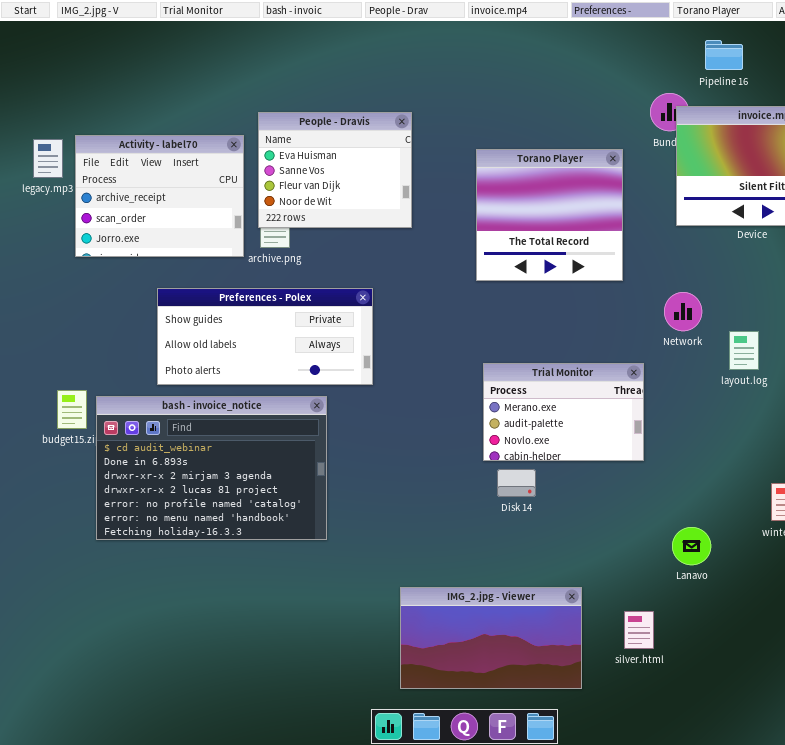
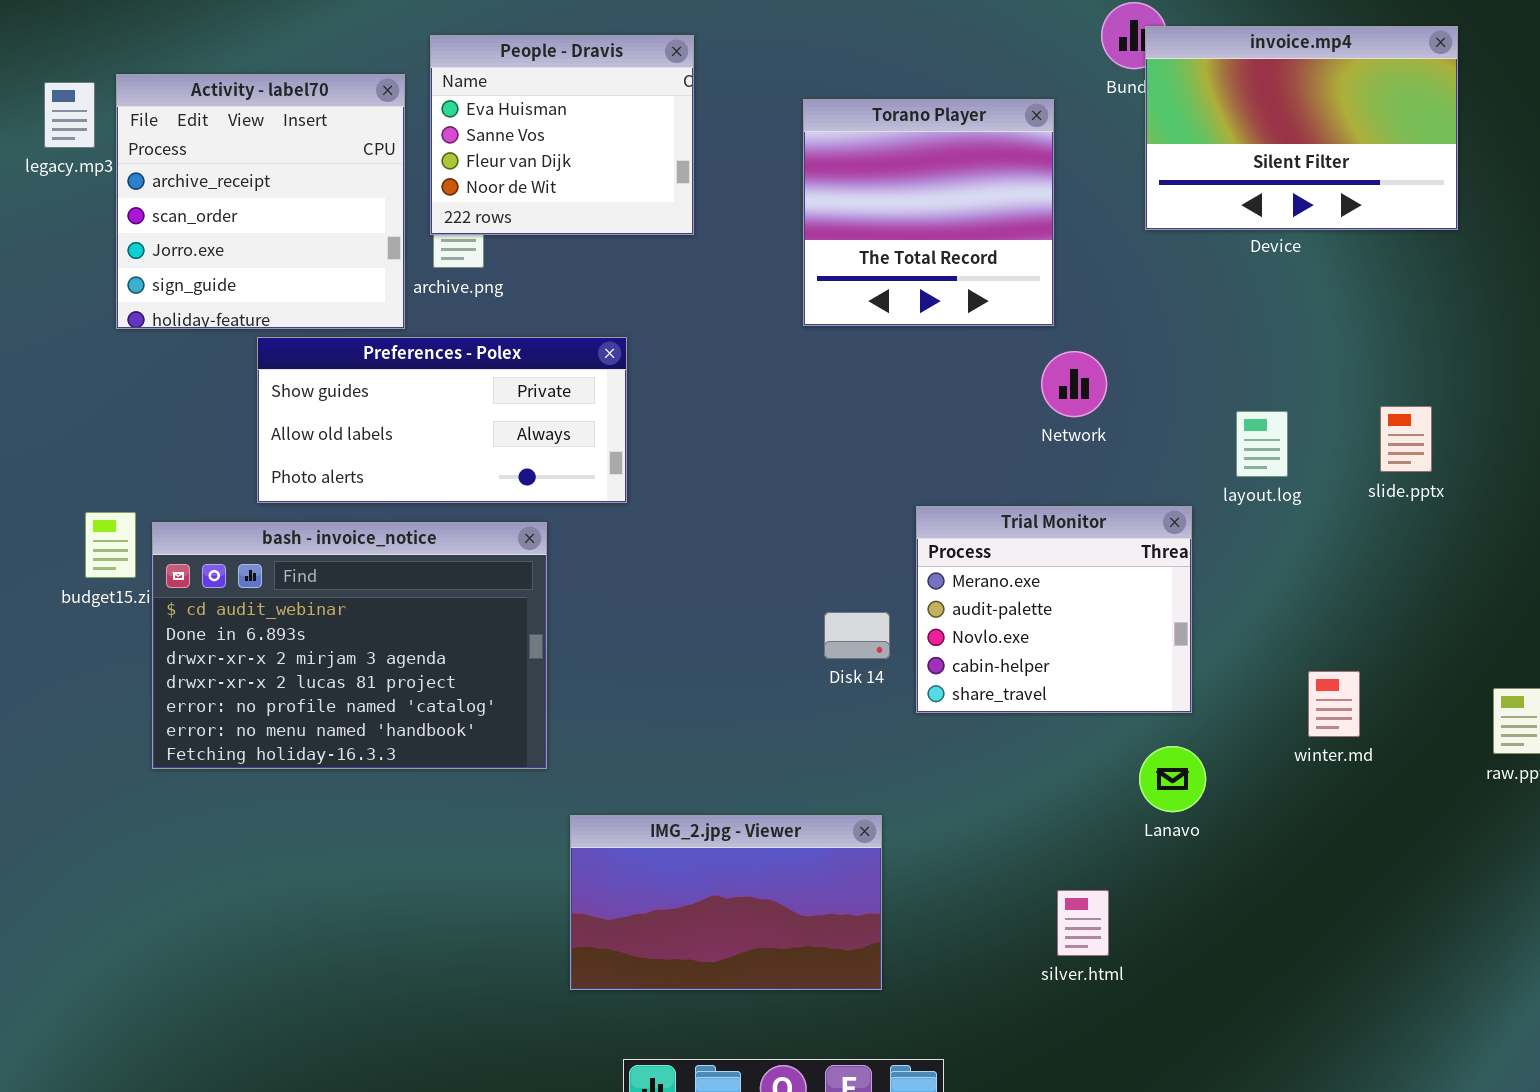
Activity - label70: [75,135,244,257] -> [116,74,405,329], resized
Network: [664,292,702,331] -> [1041,351,1107,417], moved
Trial Monitor: [483,363,644,461] -> [916,506,1192,713], moved, resized
Disk 14: [497,469,536,497] -> [824,612,890,659], moved
IMG_2.jpg - Viewer: [400,587,582,689] -> [570,815,882,990], moved

